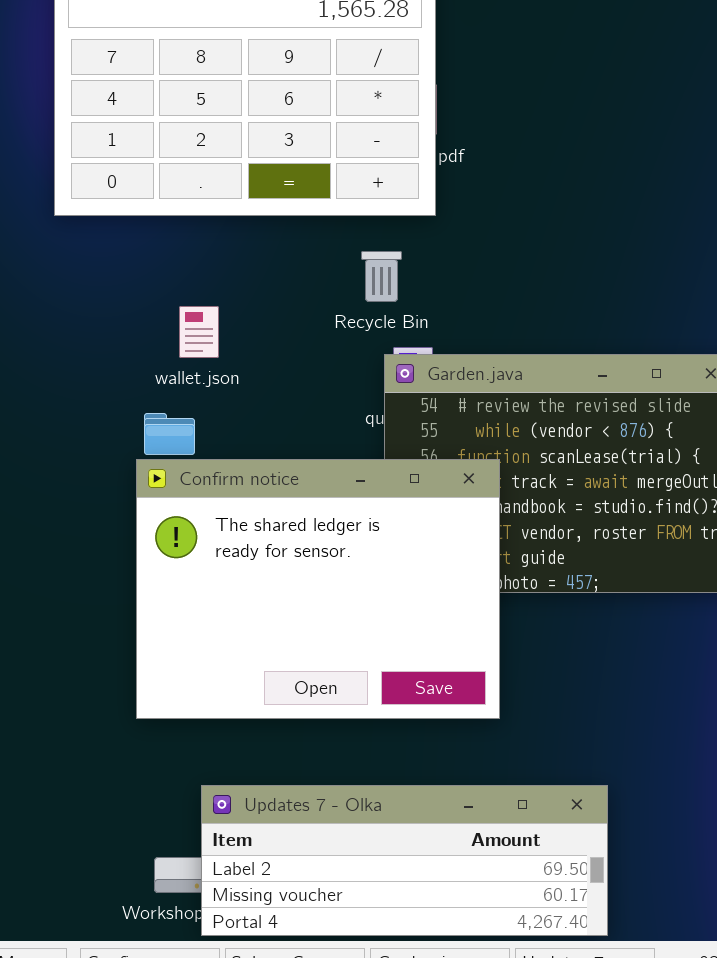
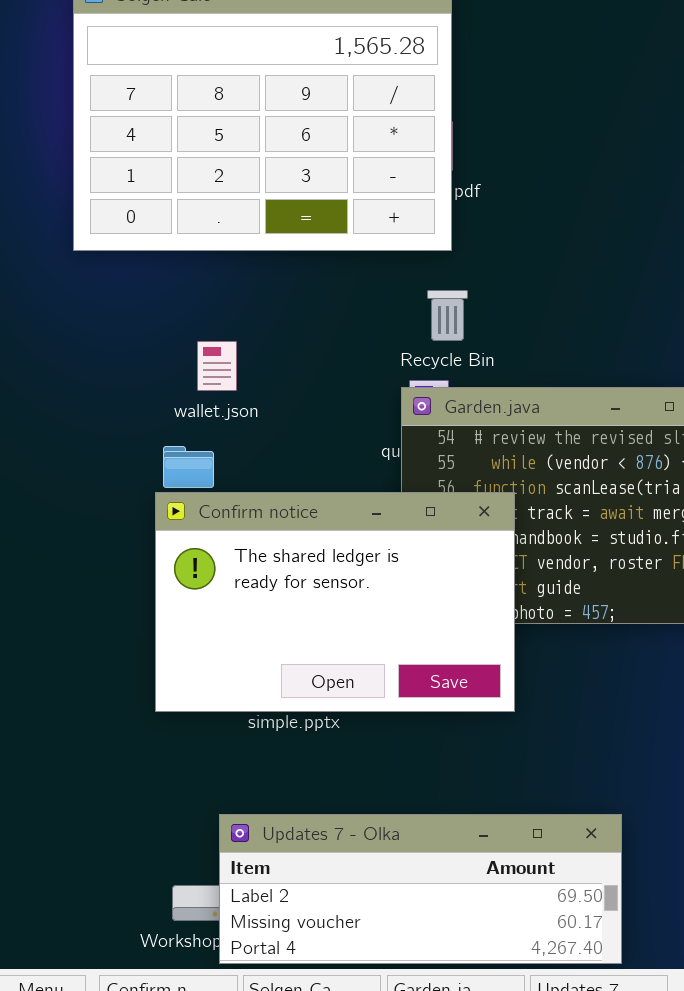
Recycle Bin: [361,251,402,302] -> [427,290,468,341], moved
Confirm notice: [136,459,500,719] -> [155,492,515,712], resized

